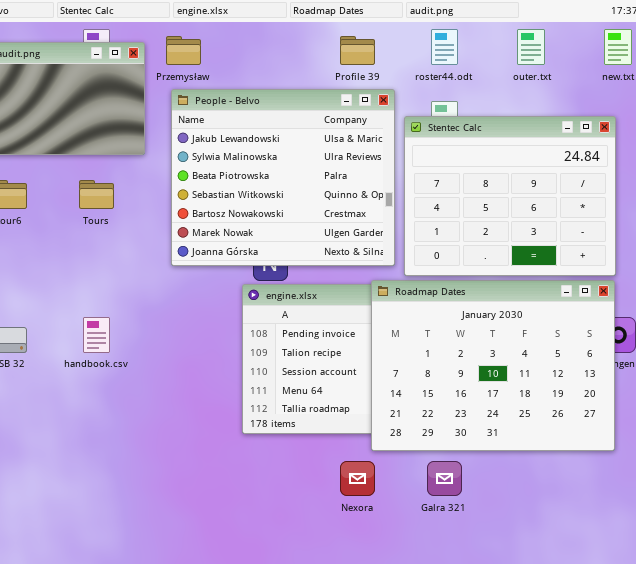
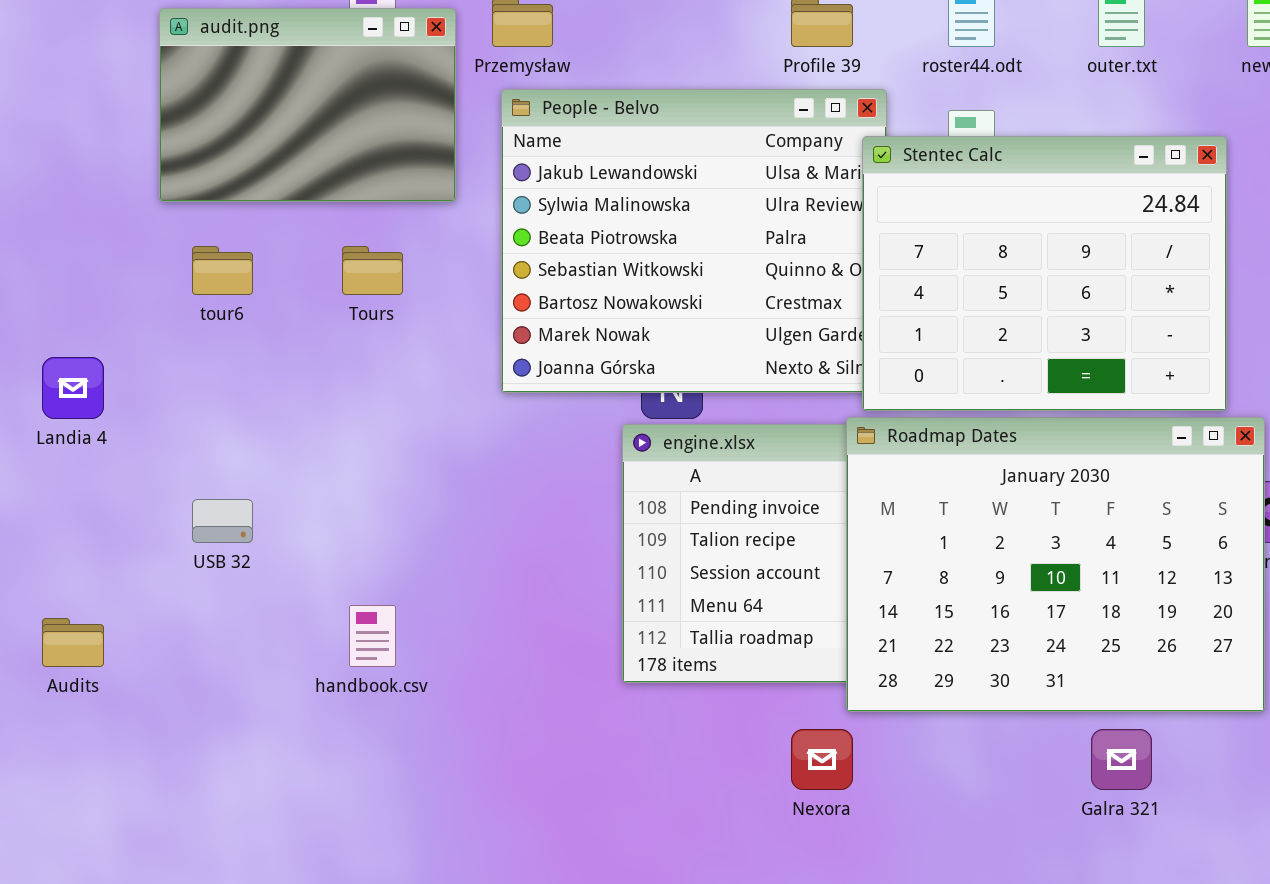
Stentec Calc: [404,116,616,276] -> [862,136,1227,411], moved
handbook.csv: [83,317,110,353] -> [349,605,396,667], moved
Galra 321: [427,461,462,496] -> [1091,729,1152,790], moved

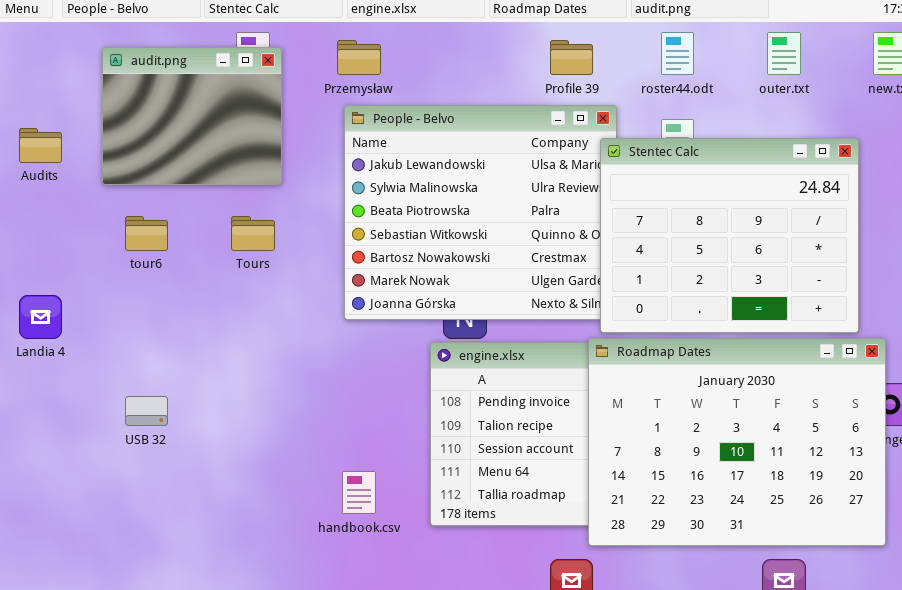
audit.png: [159,8,456,202] -> [102,47,282,185], resized
handbook.csv: [349,605,396,667] -> [342,471,376,514], moved
Audits: [42,618,104,667] -> [19,128,62,163], moved

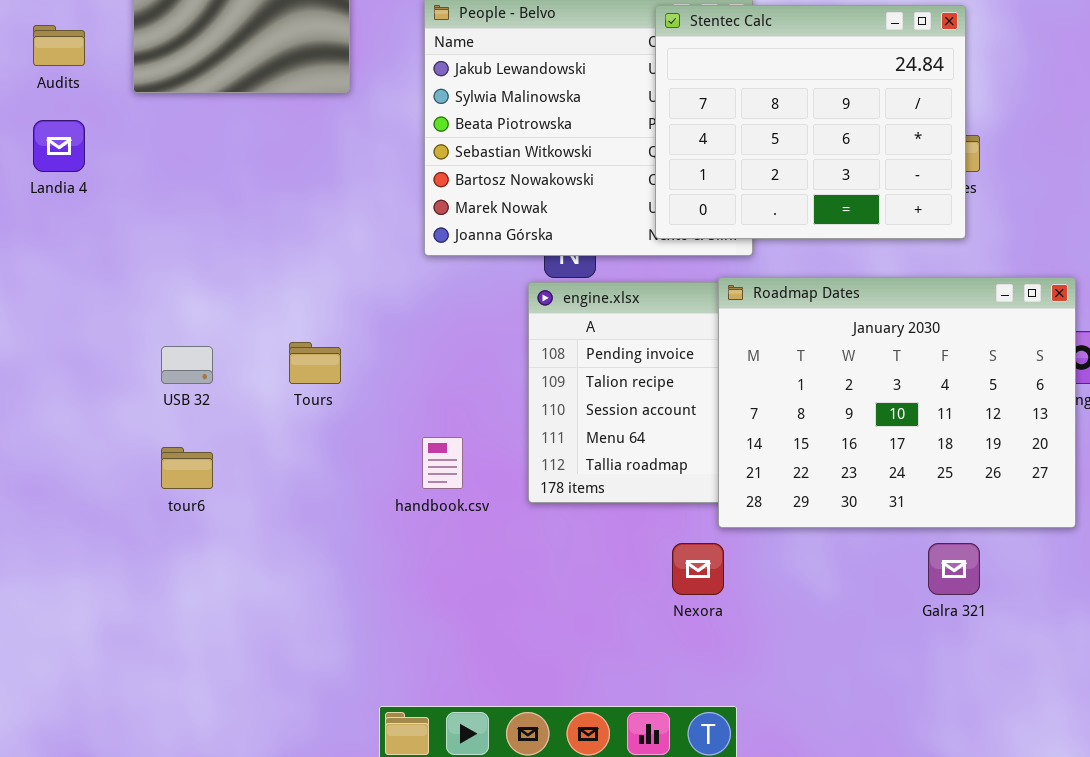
Stentec Calc: [600,138,859,333] -> [655,5,966,239], moved
tour6: [125,216,168,251] -> [161,447,213,489], moved
Tours: [231,216,275,251] -> [289,342,341,384], moved
Landia 4: [19,295,62,339] -> [33,120,85,172], moved

